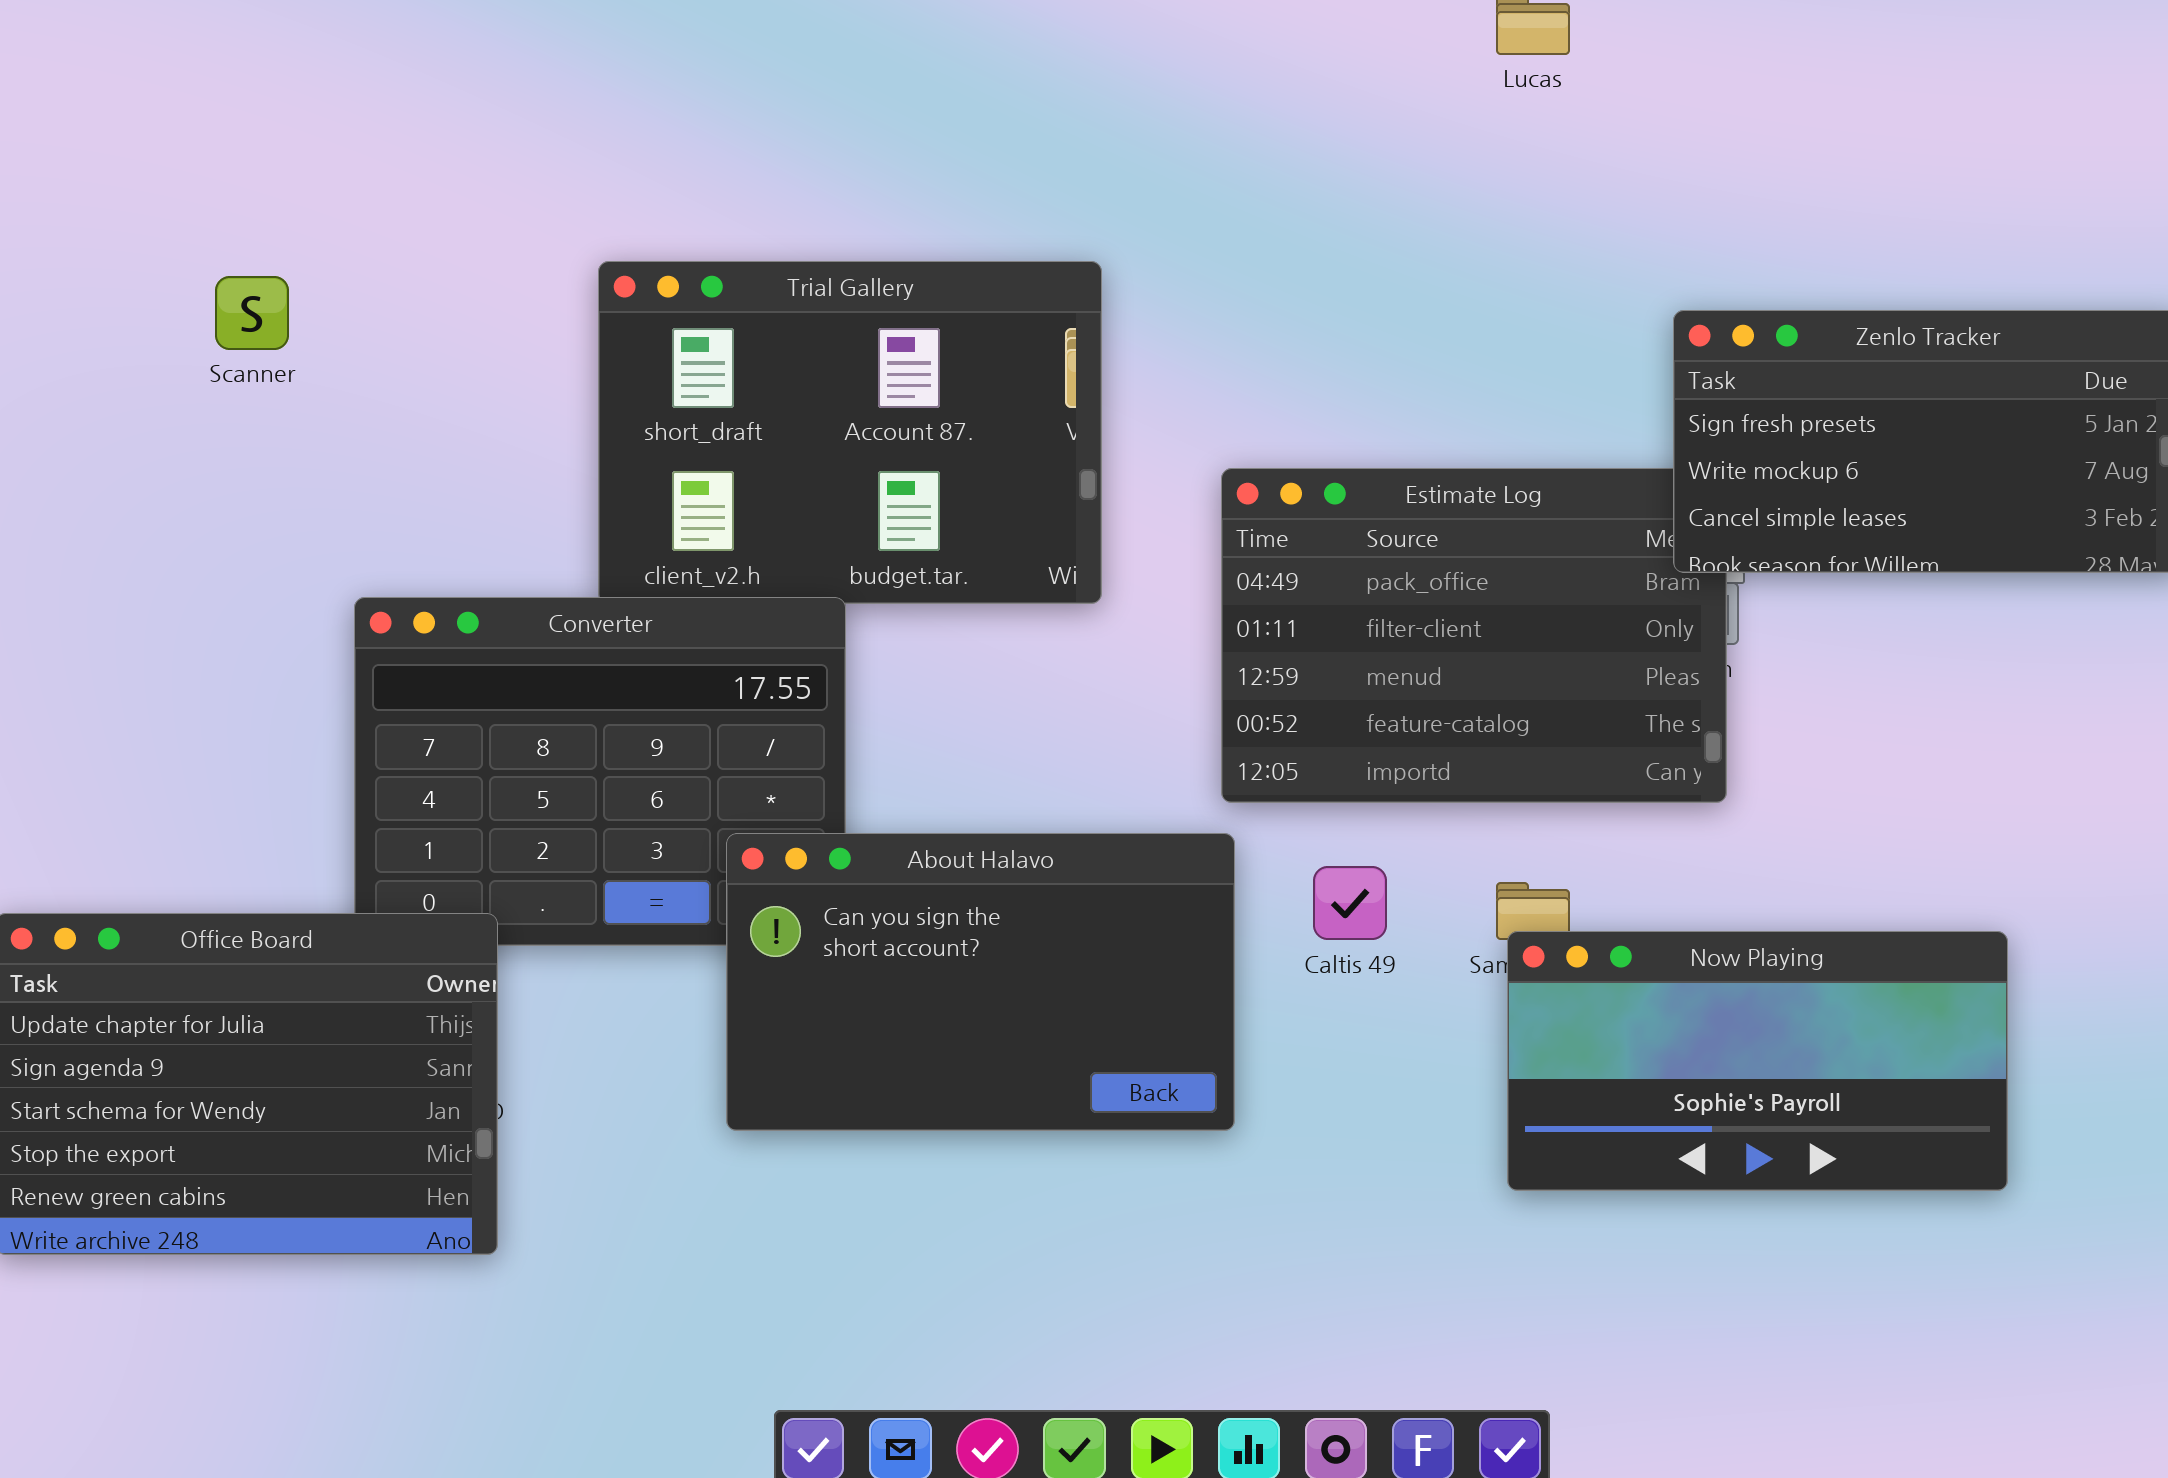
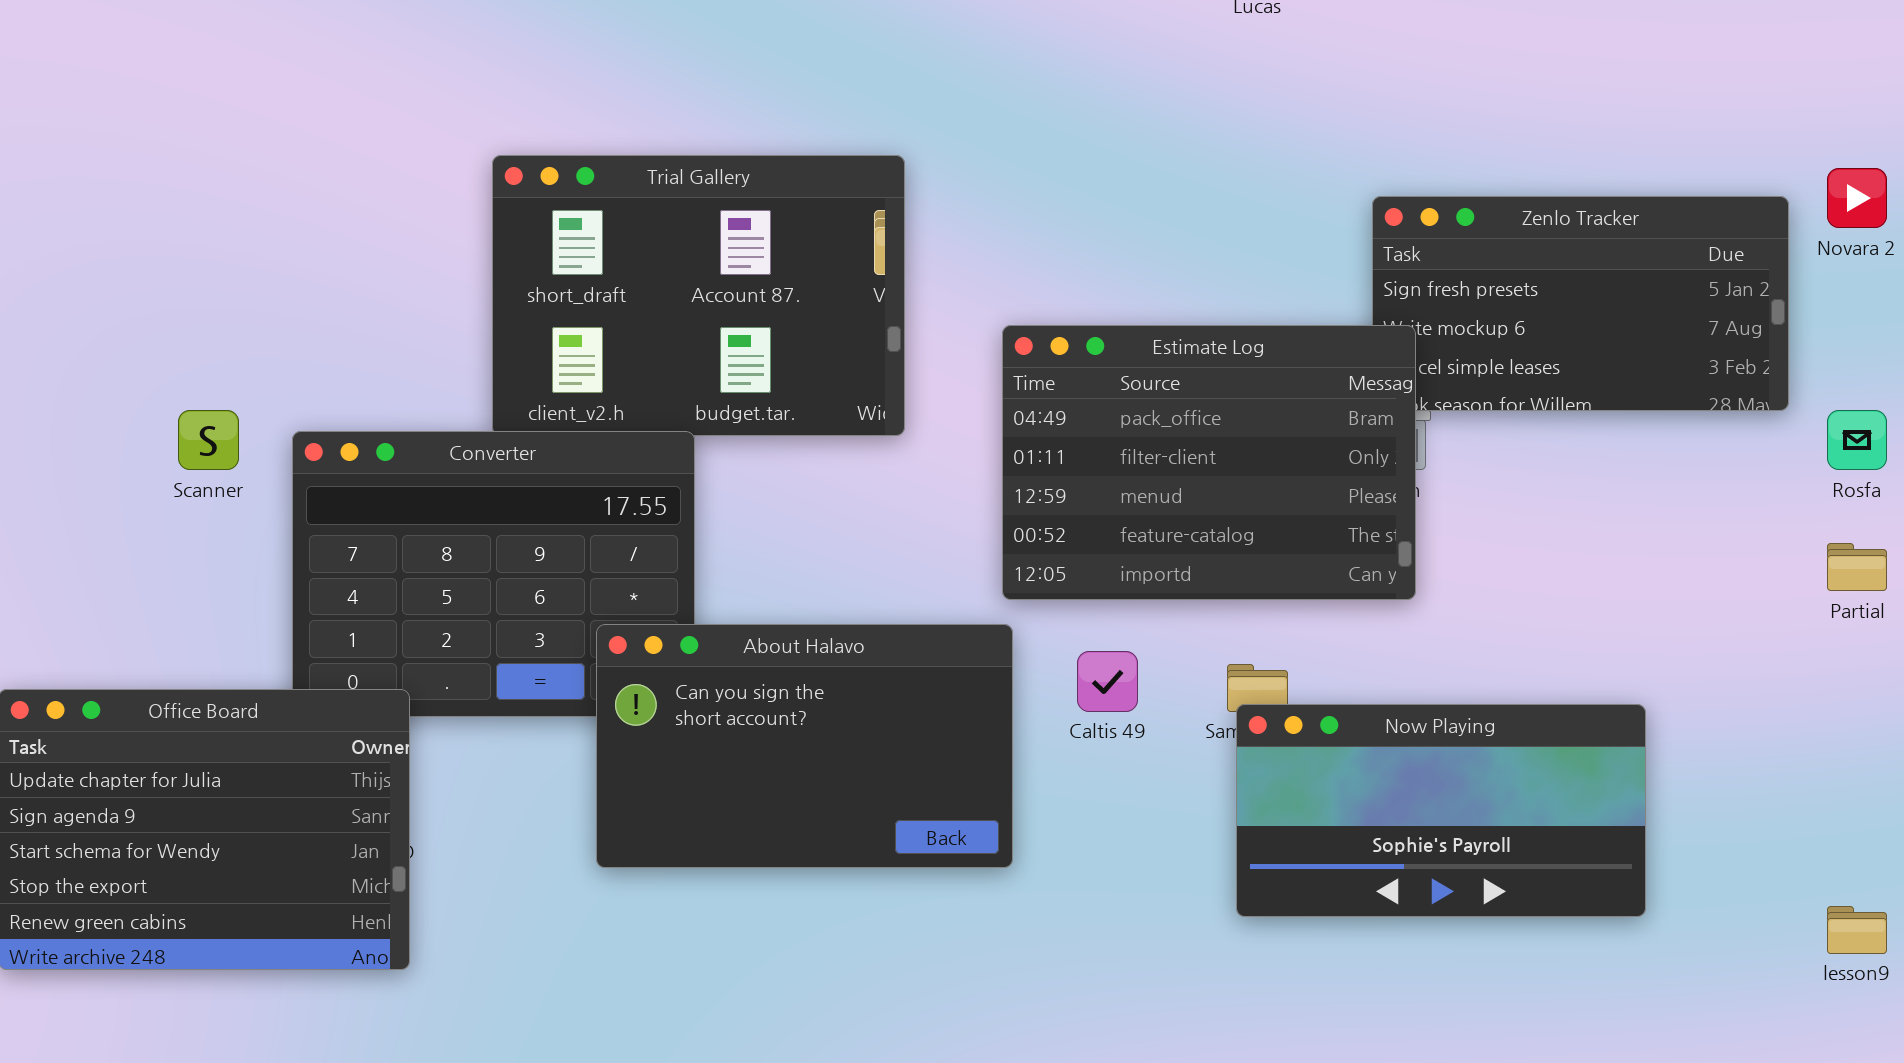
Scanner: [215,276,289,350] -> [178,410,239,470], moved
Estimate Log: [1221,468,1727,803] -> [1002,325,1416,600], raised

